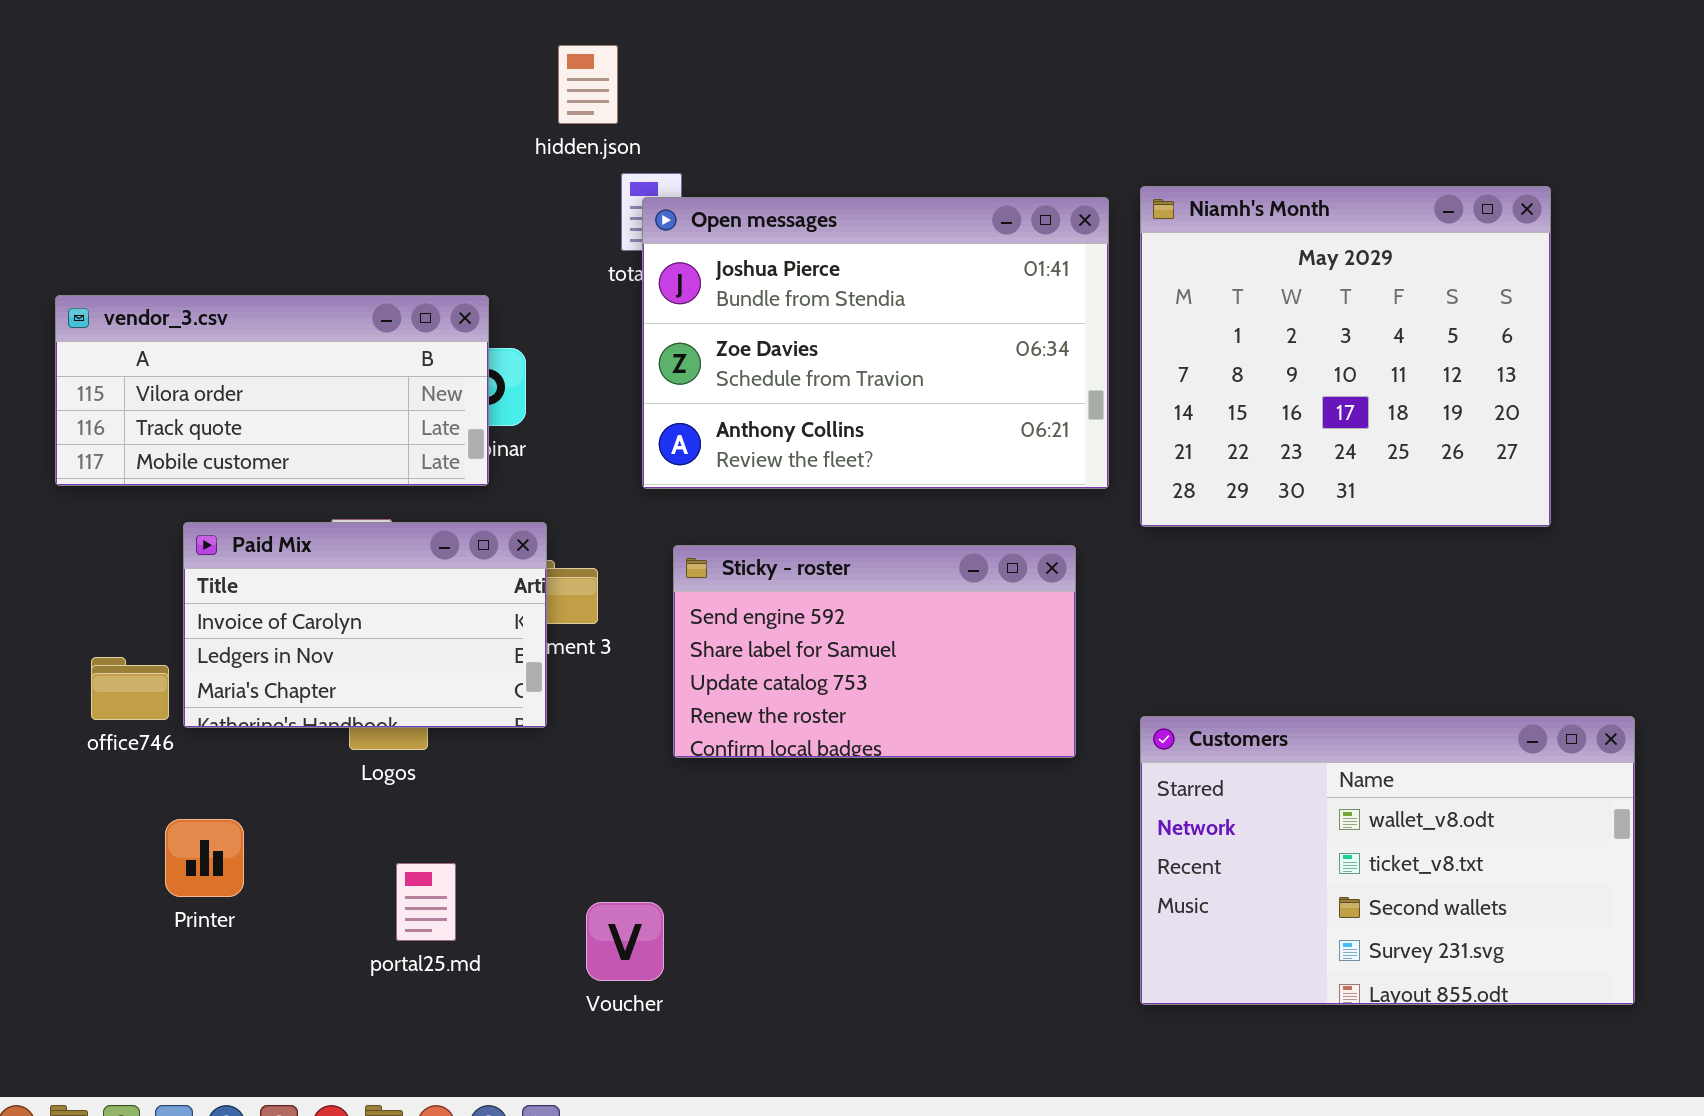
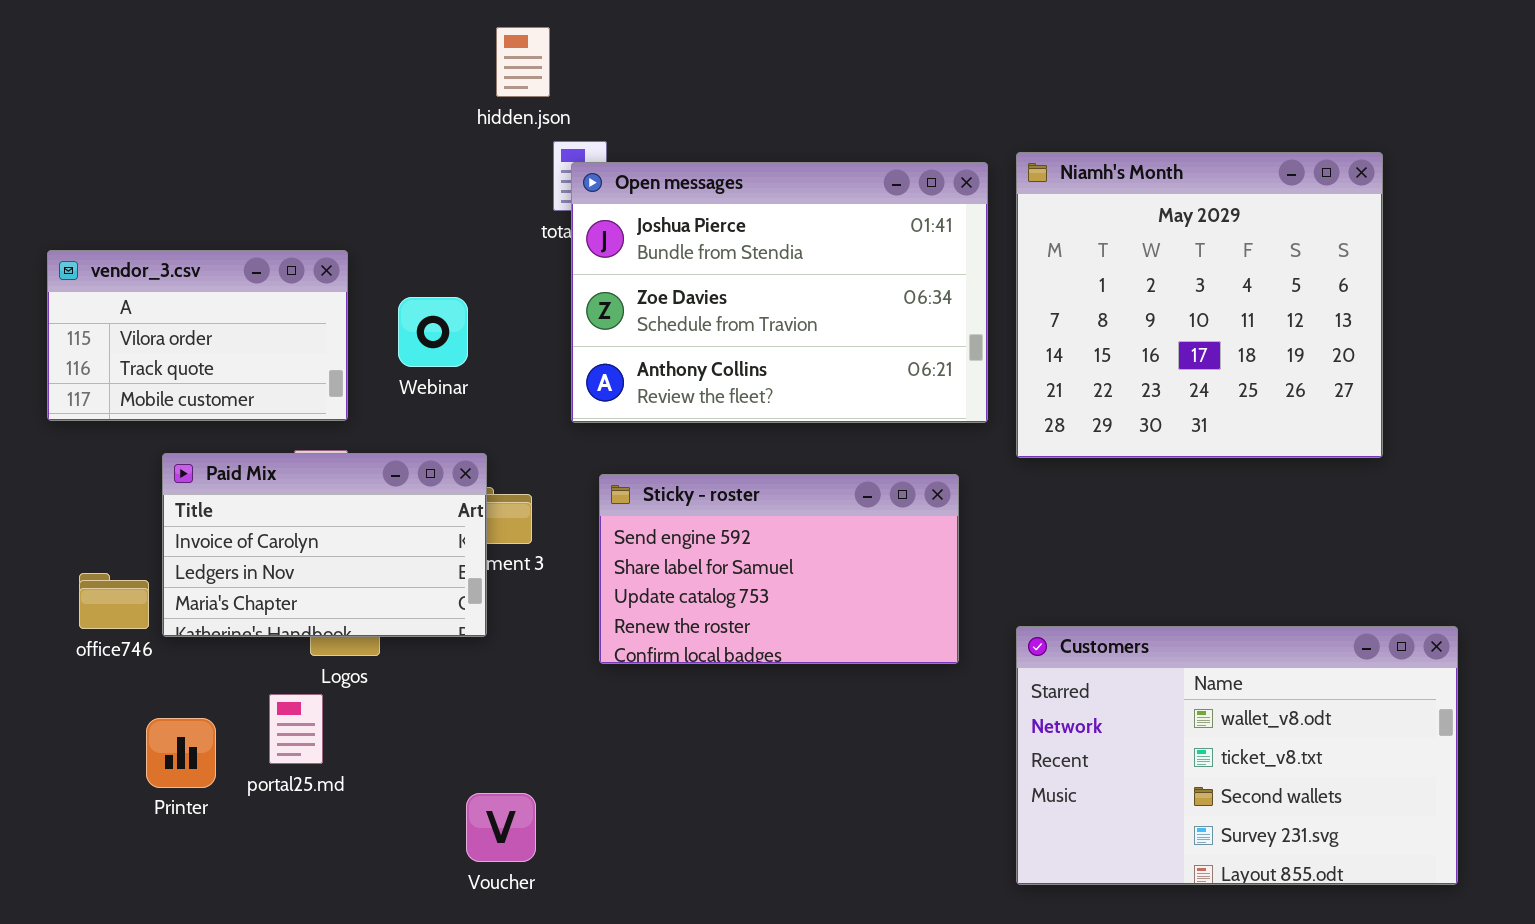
vendor_3.csv: [55,295,489,486] -> [47,250,348,421], resized
portal25.md: [396,863,456,941] -> [269,694,323,764], moved
Voucher: [586,902,664,981] -> [466,793,536,862], moved

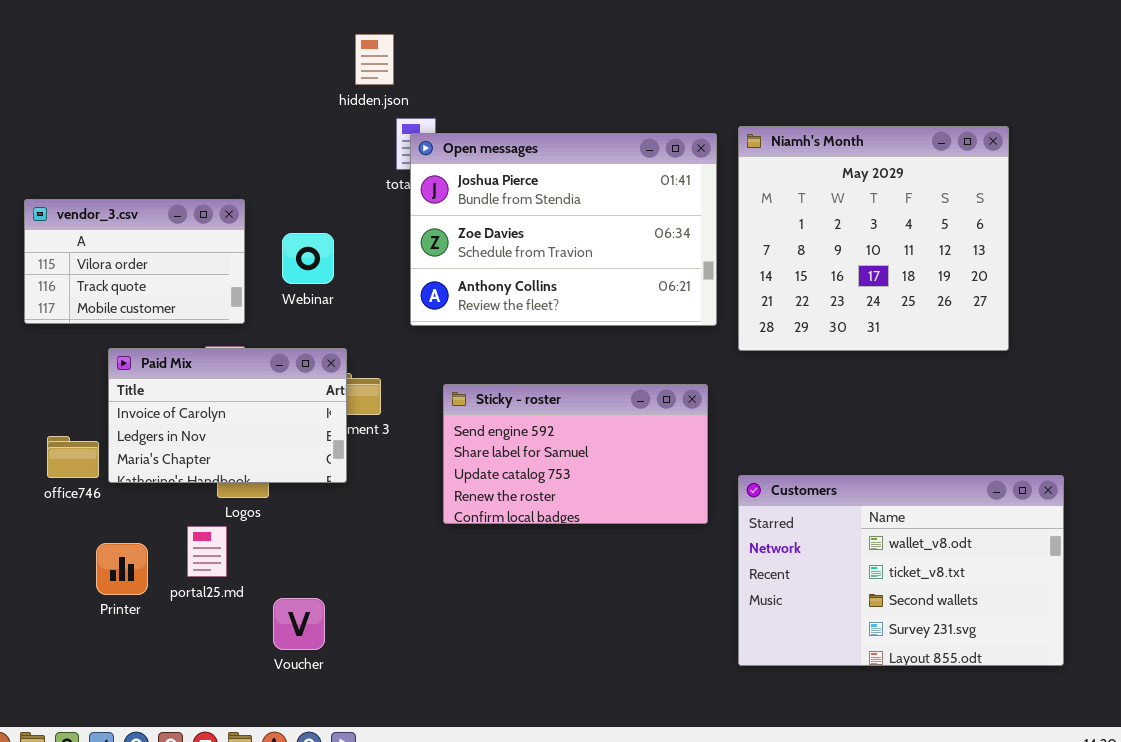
Sticky - roster: [599,474,959,664] -> [443,384,708,524], moved
Voucher: [466,793,536,862] -> [273,598,325,650], moved

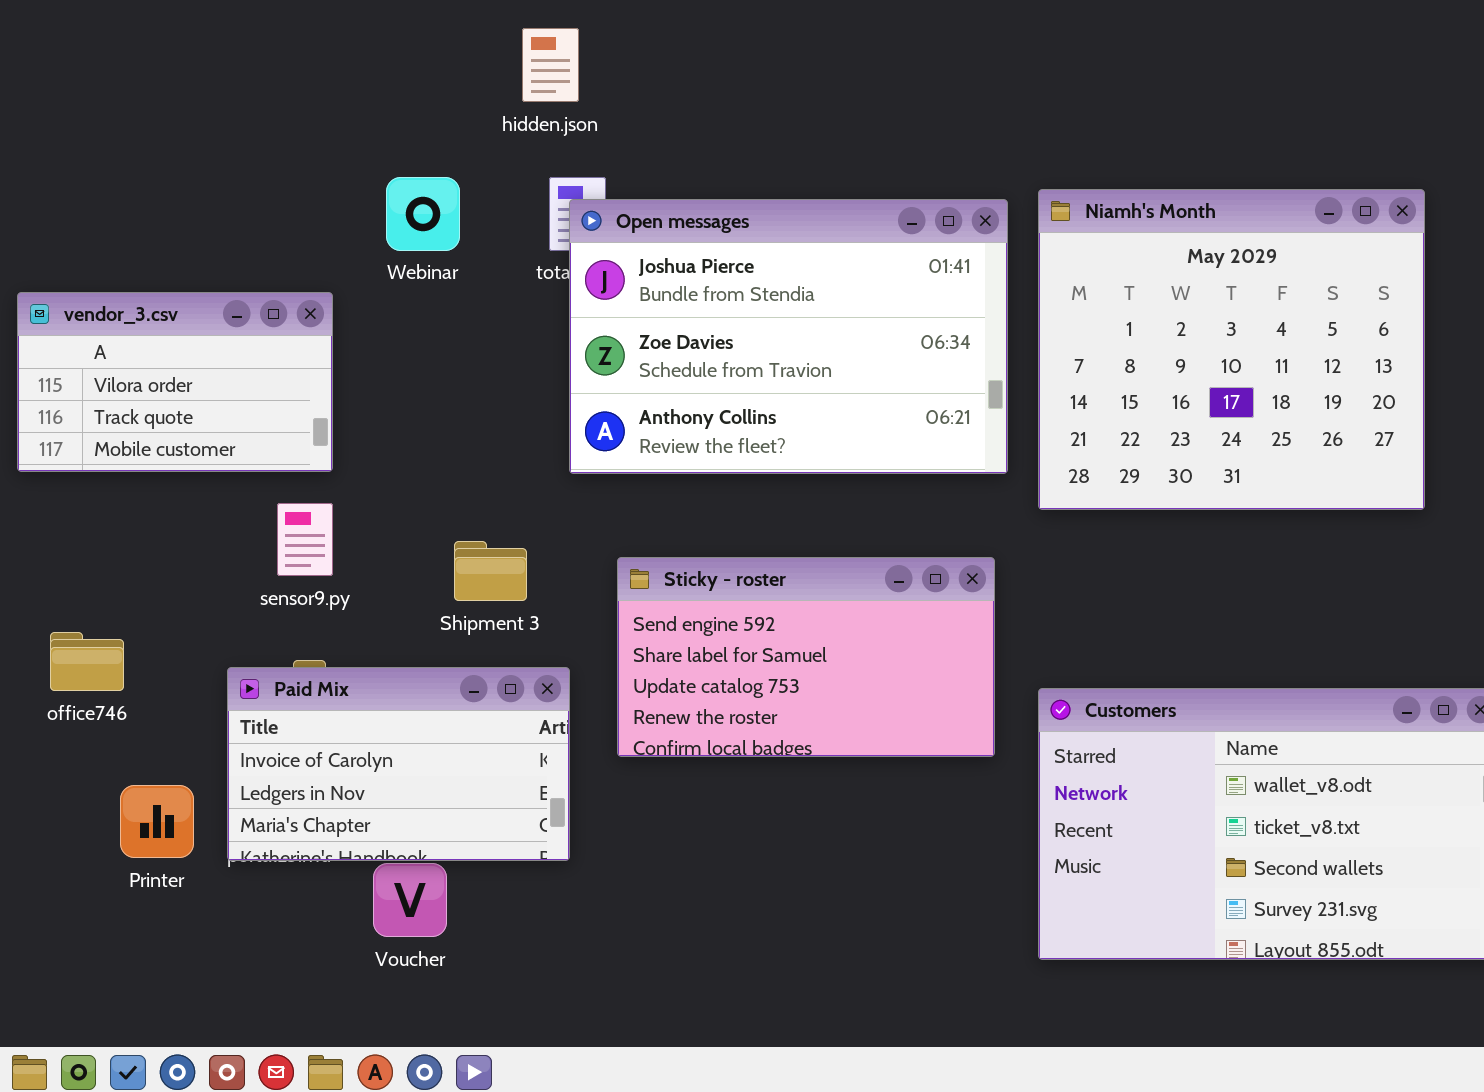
hidden.json: [355,34,394,85] -> [522,28,579,102], moved
Webinar: [282,233,334,284] -> [386,177,460,251], moved
Paid Mix: [108,348,347,483] -> [227,667,570,861], moved

